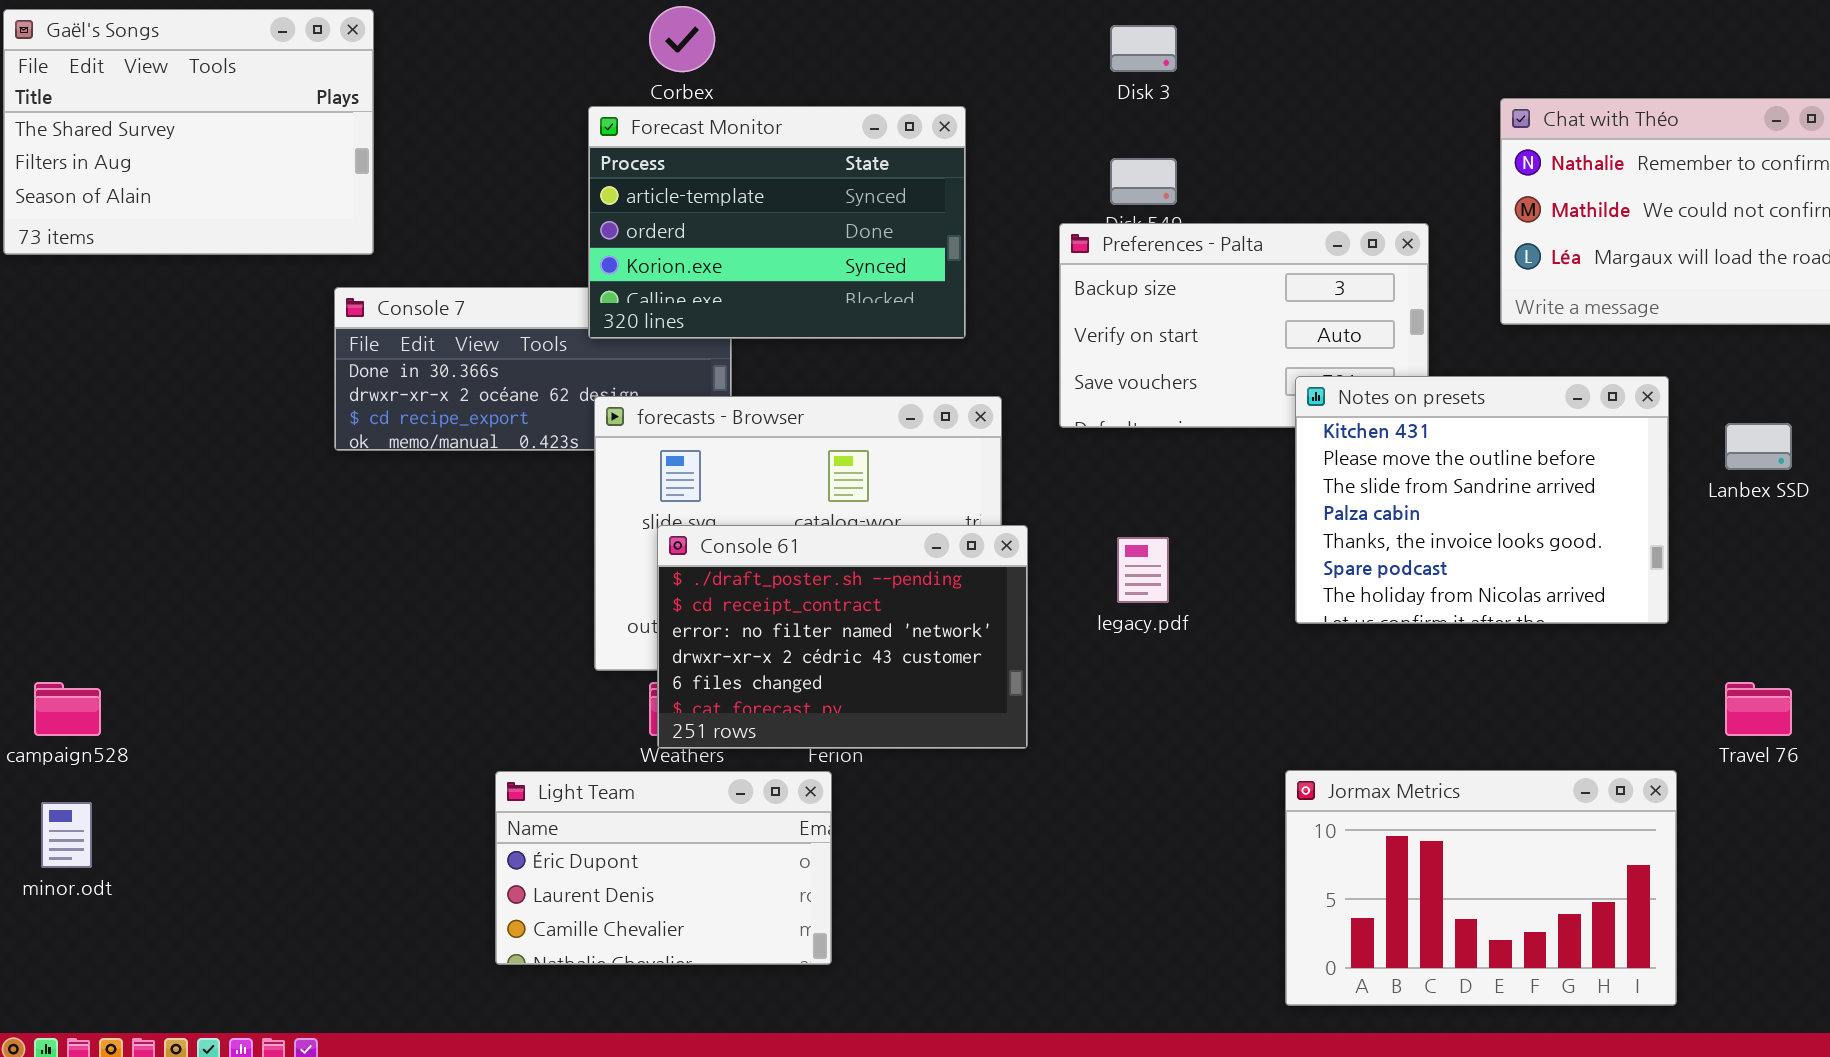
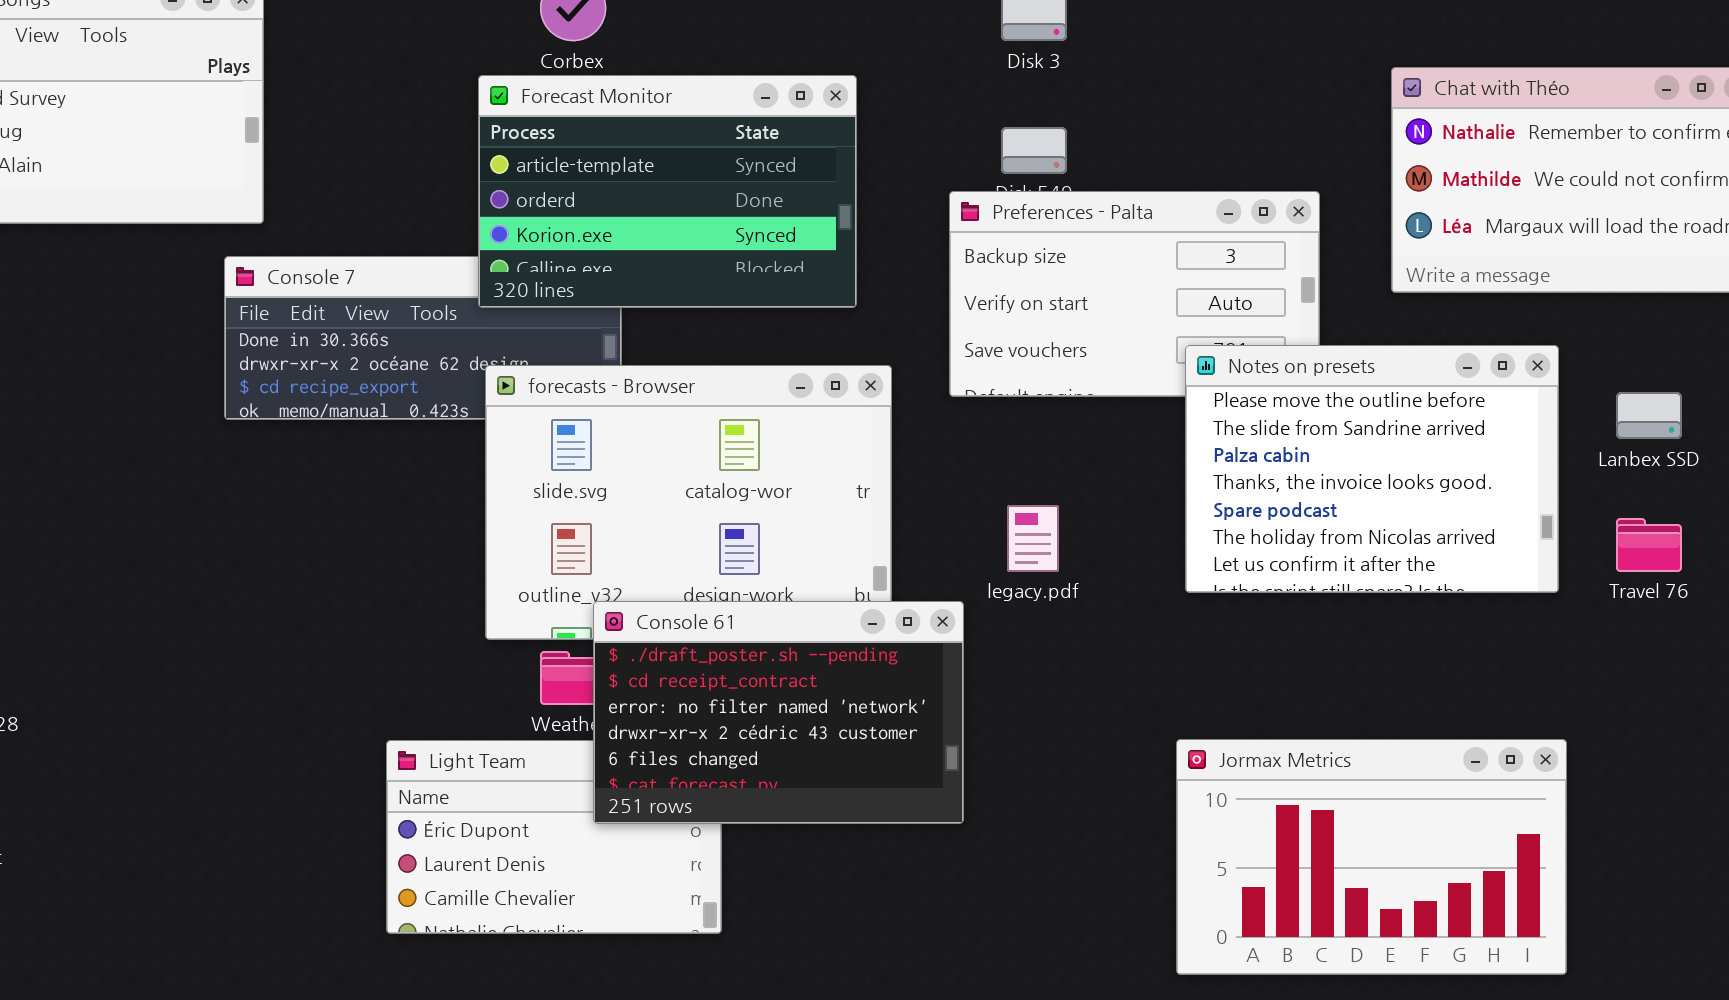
Notes on presets: [1295,376,1669,624] -> [1185,345,1559,593], scrolled down 1 row
Console 61: [657,525,1028,749] -> [593,601,964,824], moved
Travel 76: [1725,682,1792,736] -> [1616,518,1682,572], moved

